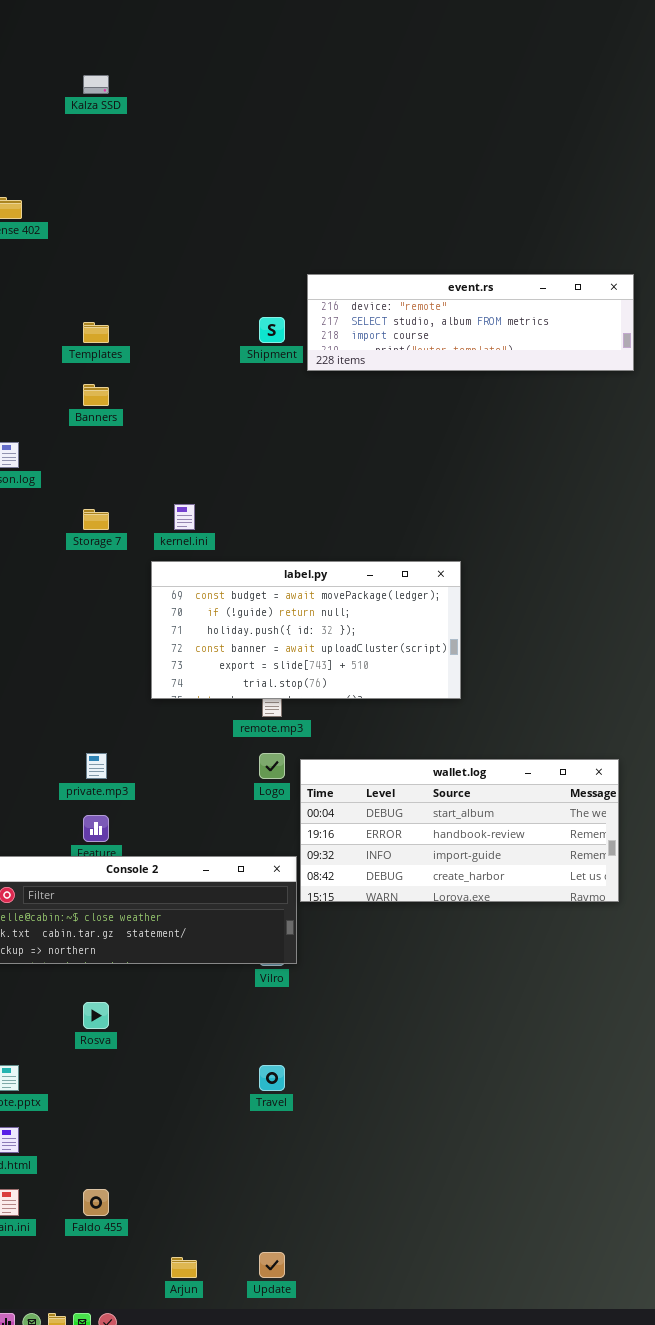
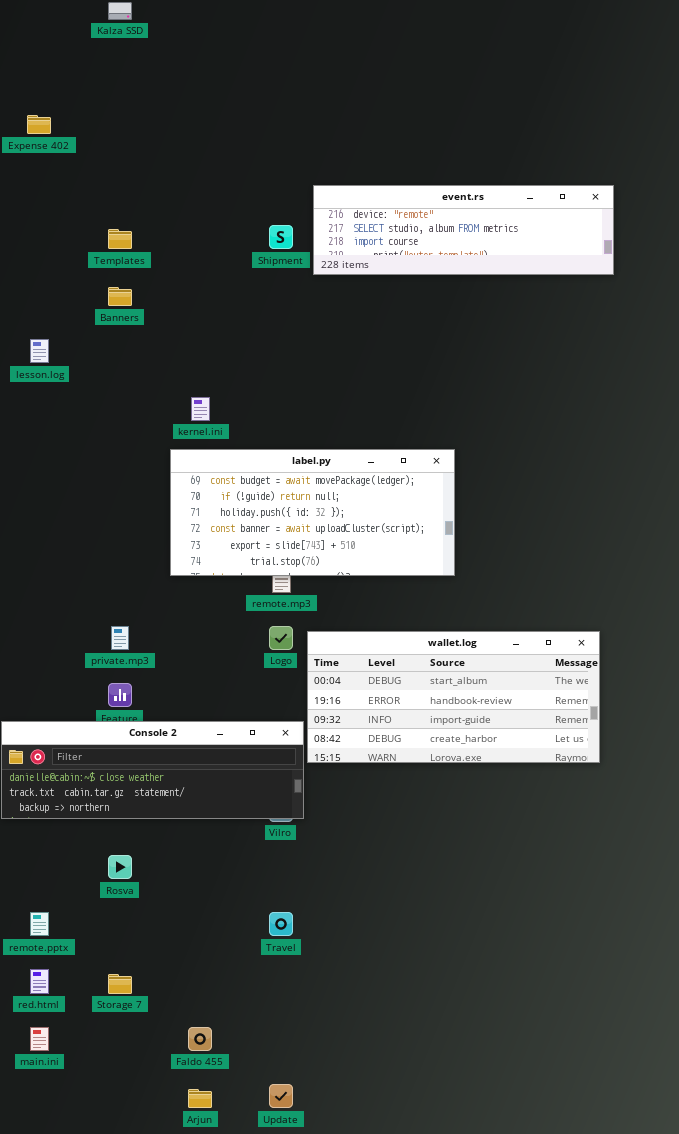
Storage 7: [83,509,109,530] -> [108,974,132,994], moved
Faldo 455: [83,1189,109,1216] -> [188,1027,212,1051], moved

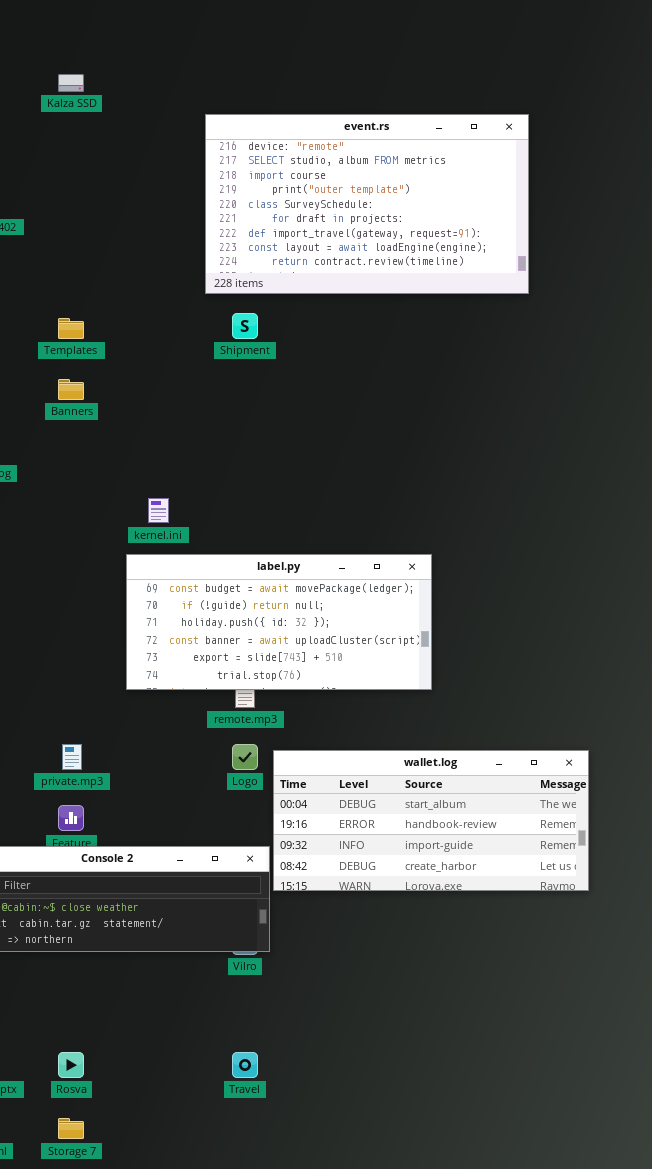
event.rs: [313,185,614,275] -> [205,114,529,294], moved, resized
Rosva: [108,855,132,879] -> [58,1052,84,1078], moved

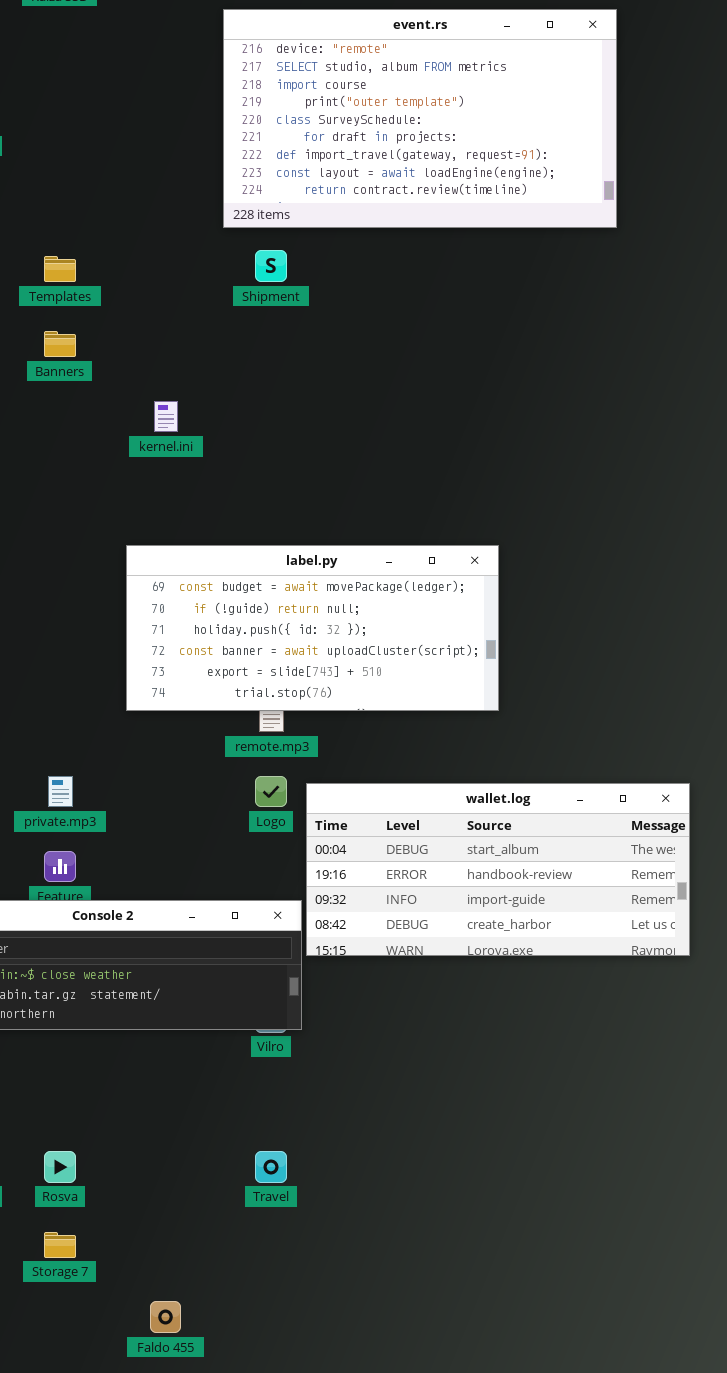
kernel.ini: [148,498,169,523] -> [154,401,178,432], moved

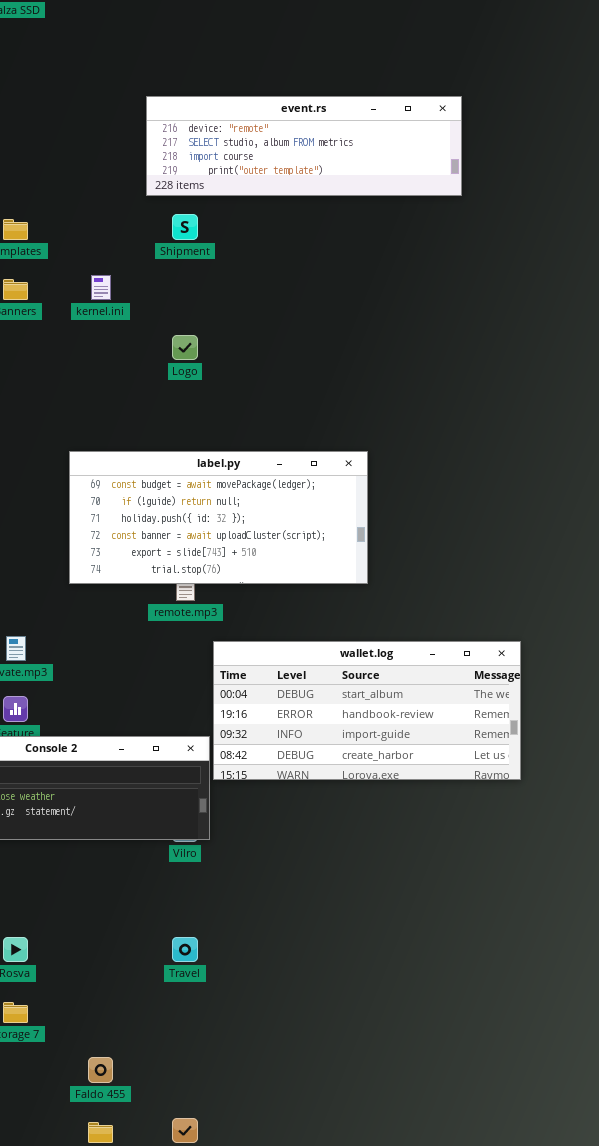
event.rs: [223,9,617,228] -> [146,96,462,196], resized
kernel.ini: [154,401,178,432] -> [91,275,111,300], moved
Logo: [255,776,287,807] -> [172,335,198,360], moved

